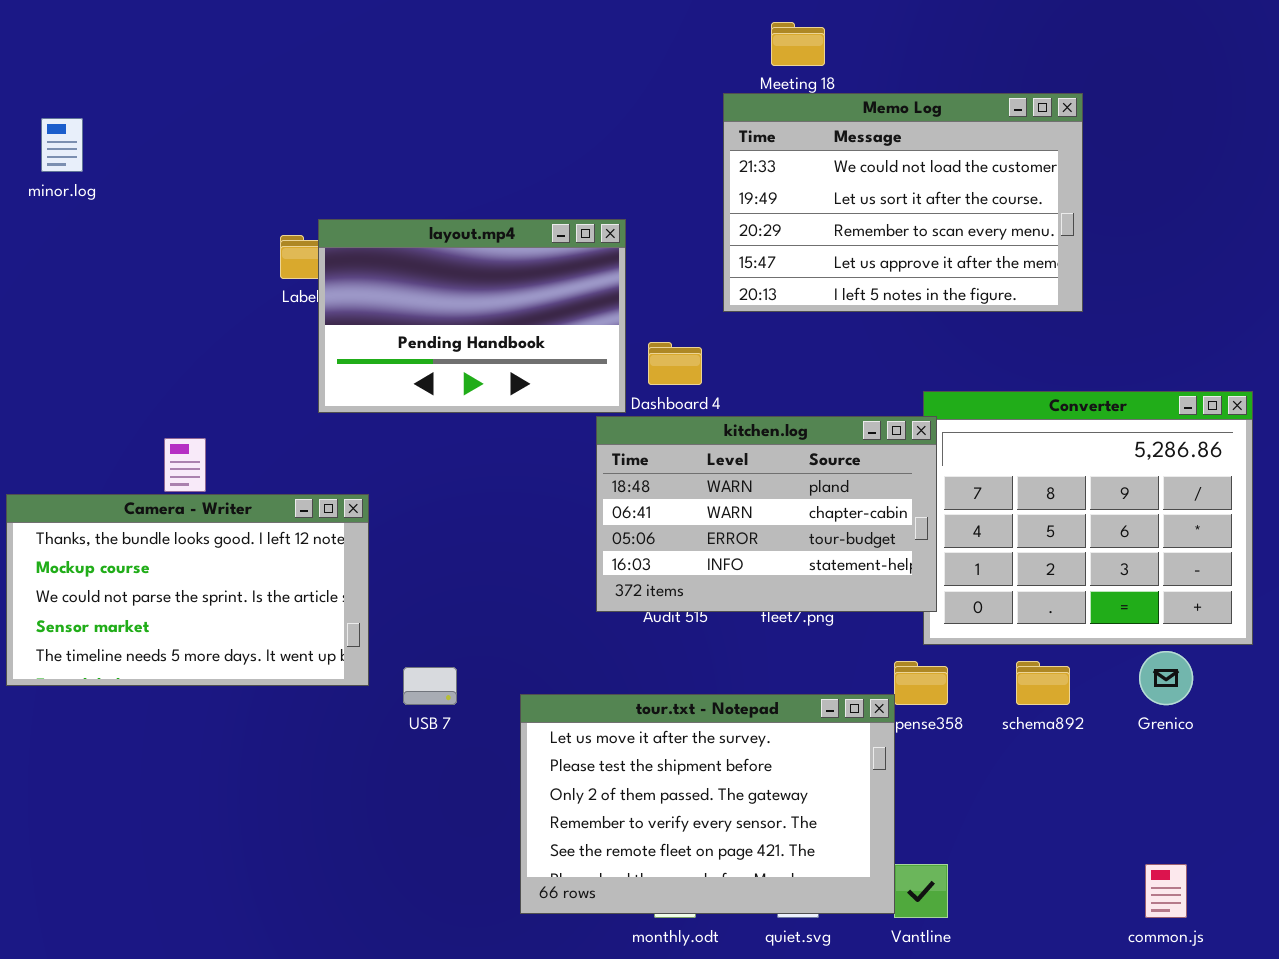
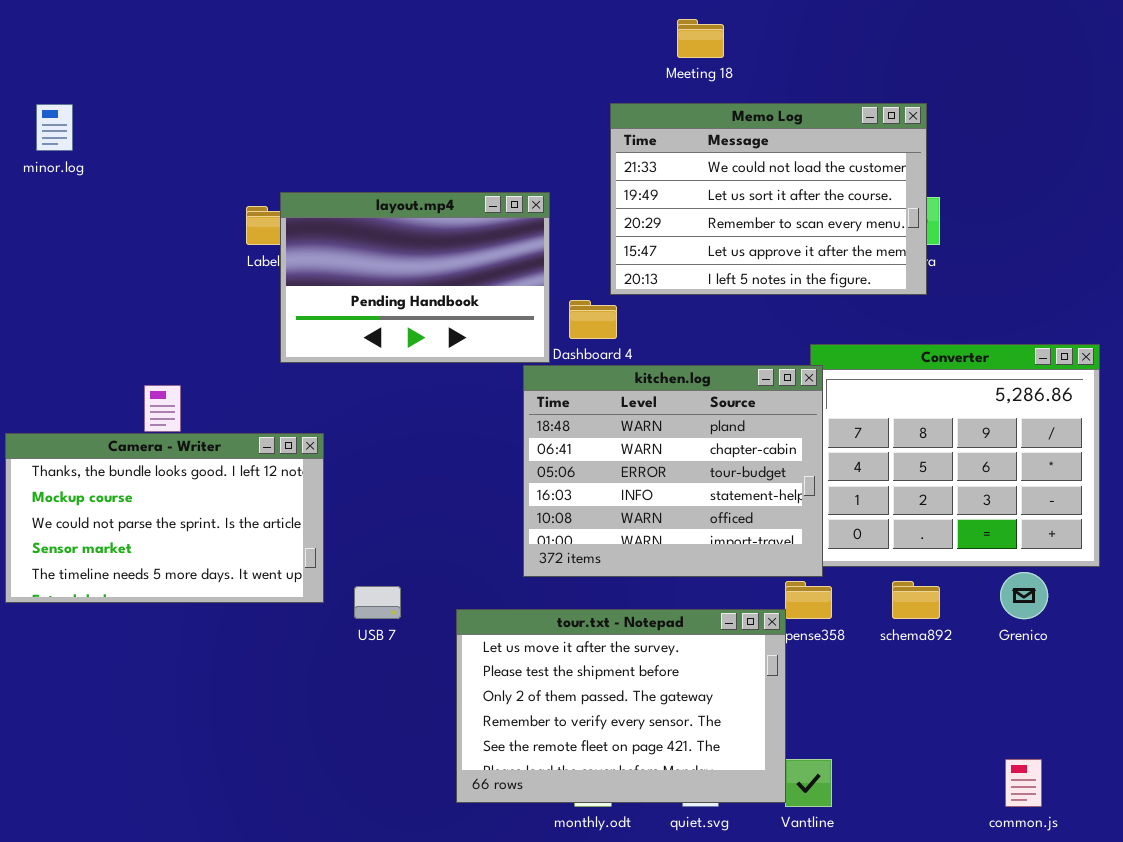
Memo Log: [723,93,1083,312] -> [610,103,927,295], moved
kitchen.log: [596,416,937,612] -> [523,365,823,577], resized

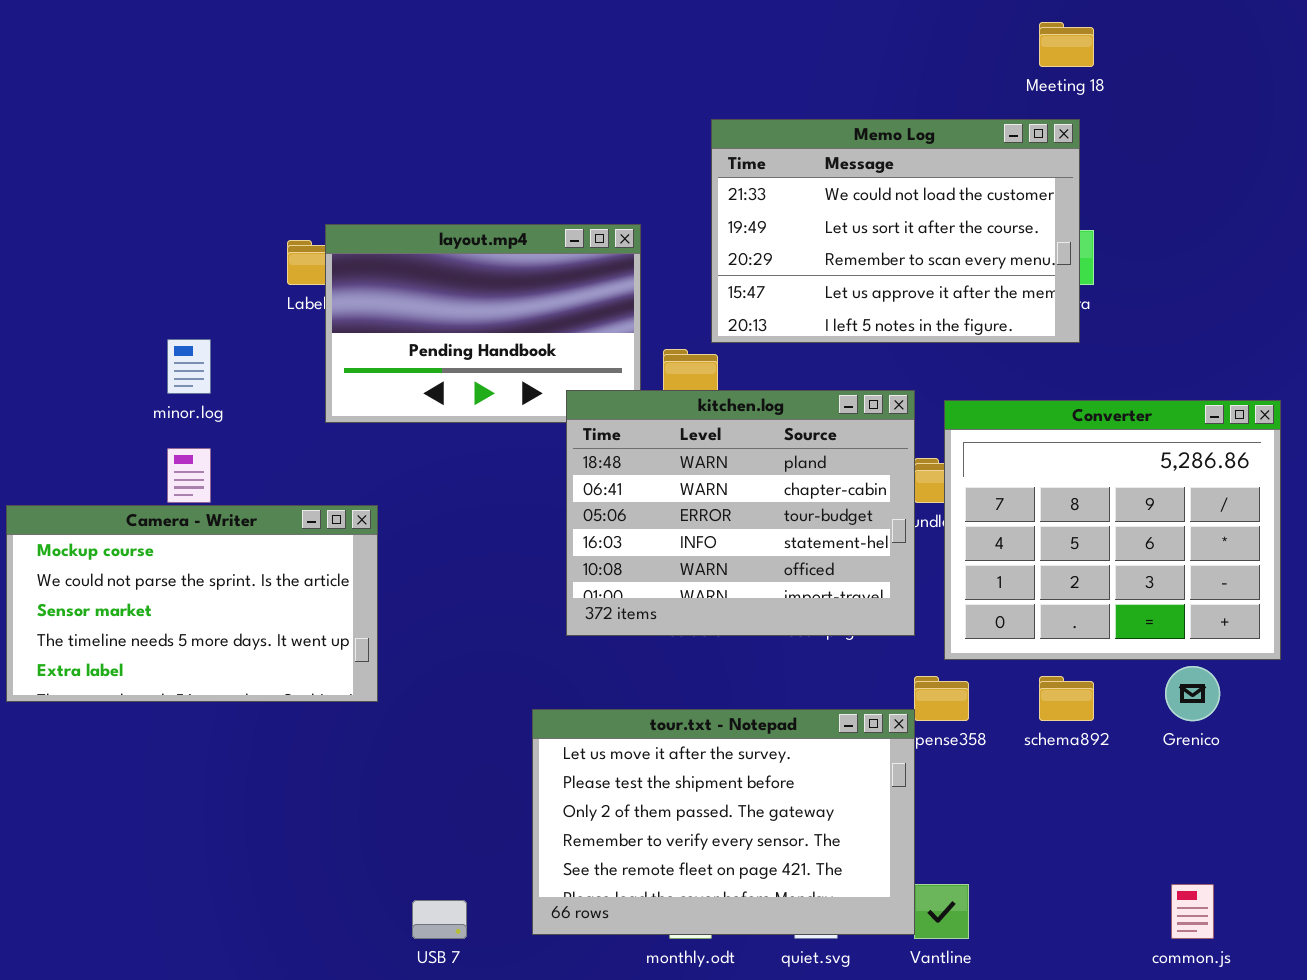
Meeting 18: [677,19,724,58] -> [1039,22,1094,67], moved
minor.log: [36,104,73,151] -> [167,339,211,394], moved
kitchen.log: [523,365,823,577] -> [566,390,915,636], moved
Camera - Writer: [5,433,324,603] -> [6,505,378,702], scrolled down 1 row
USB 7: [354,586,401,619] -> [412,900,467,939], moved

